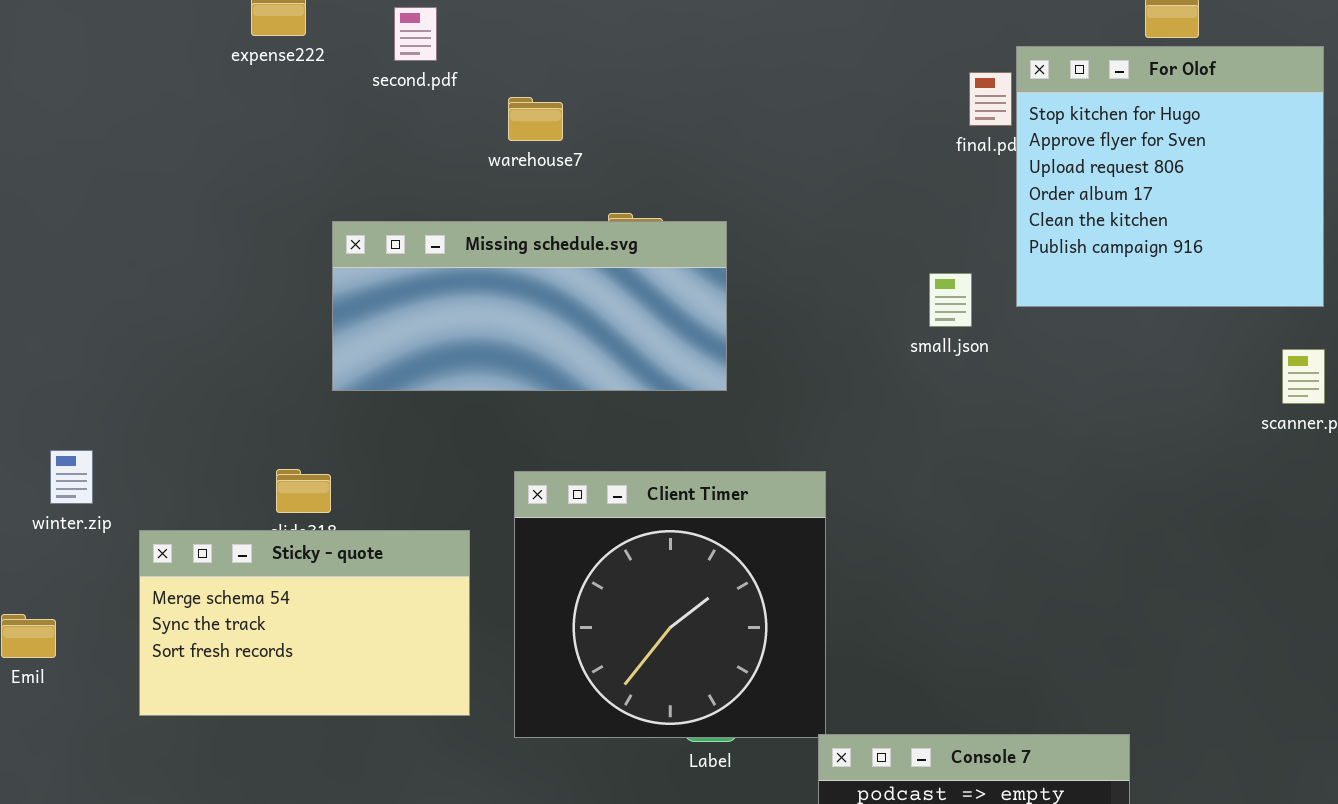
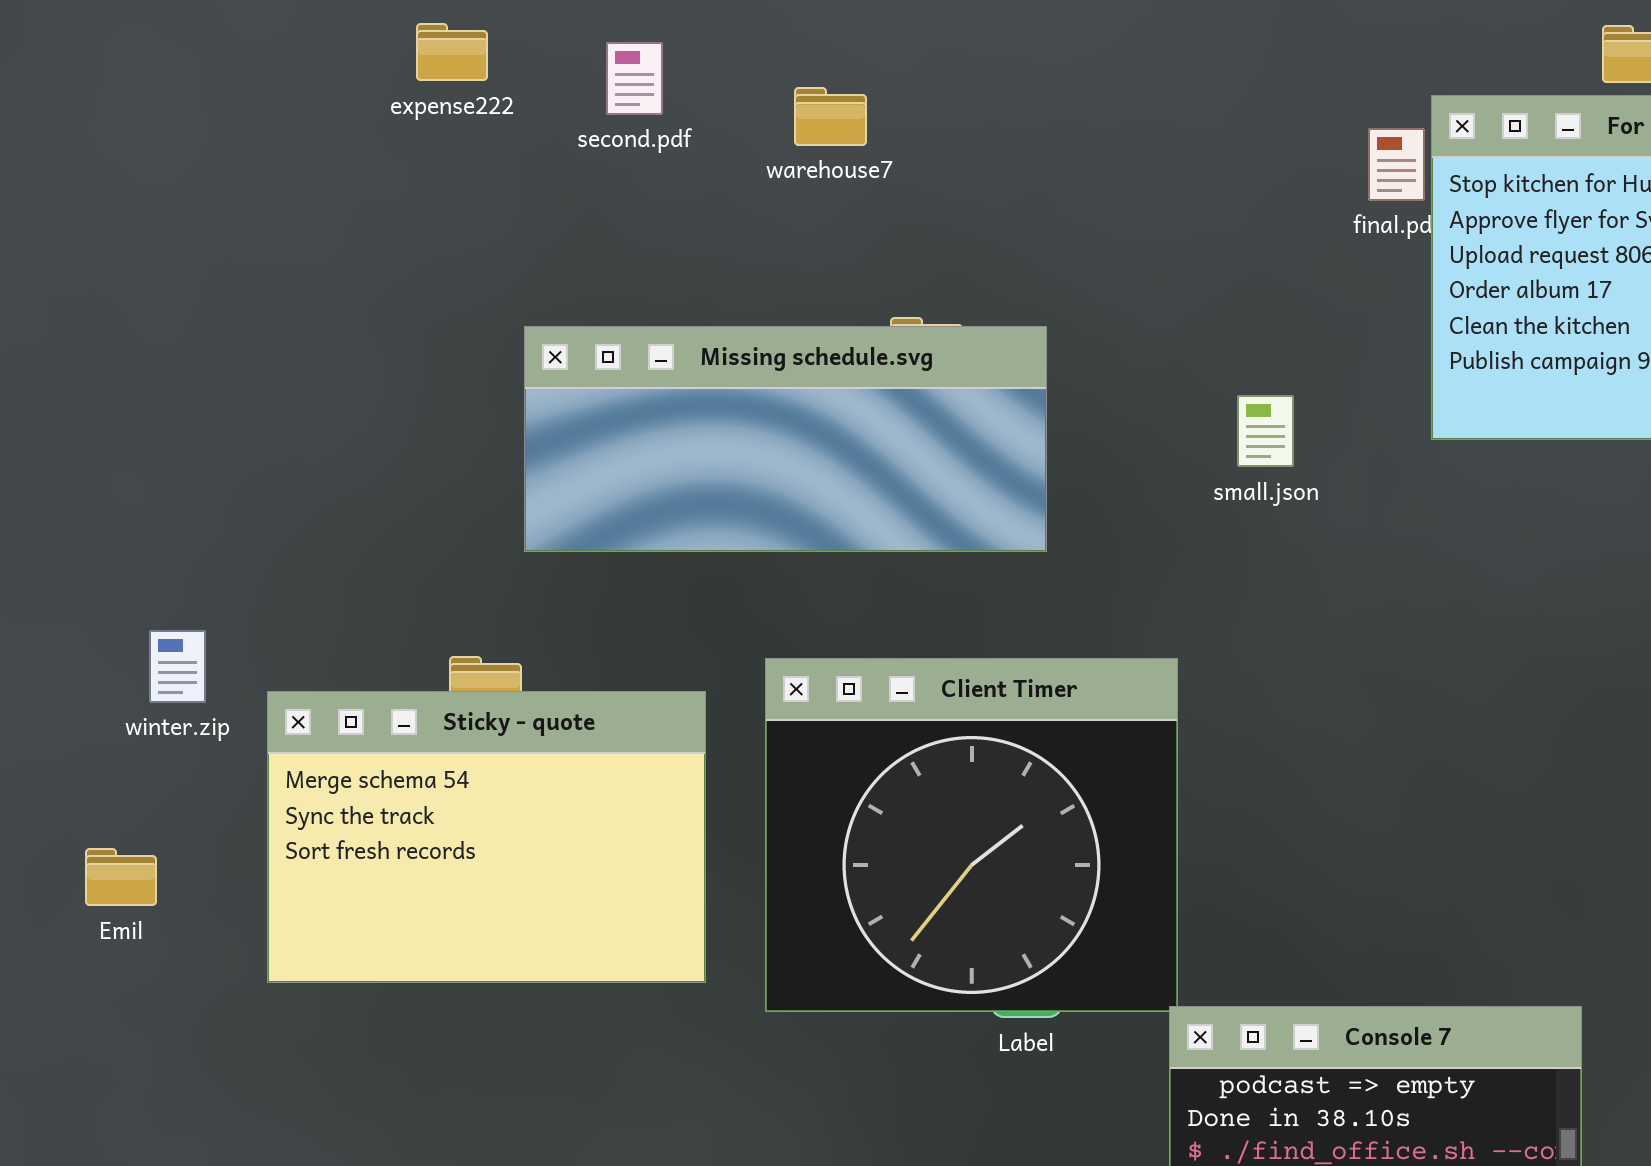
warehouse7: [508,97,563,141] -> [794,87,867,146], moved
small.json: [929,273,972,327] -> [1237,395,1294,467], moved
Sticky - quote: [139,530,470,716] -> [267,691,706,983], resized

